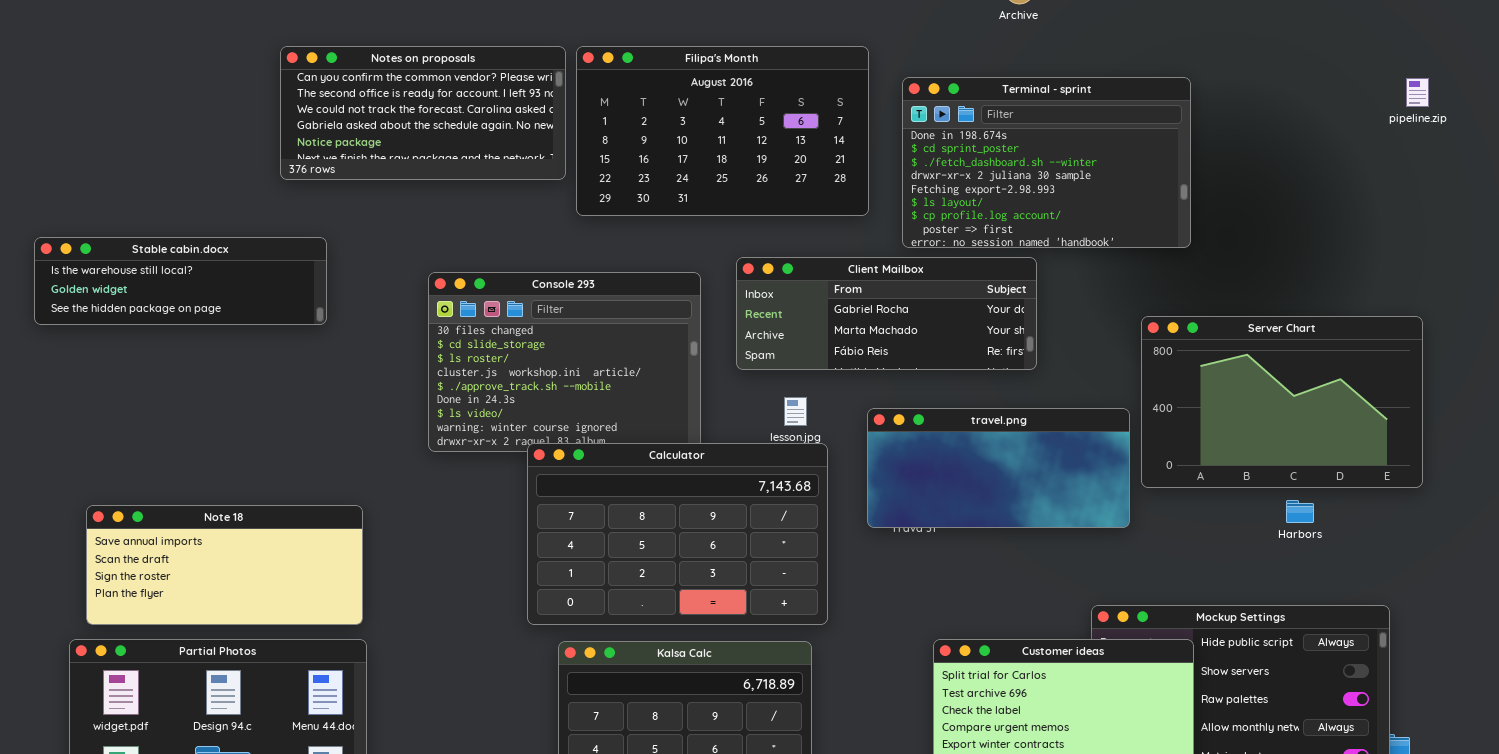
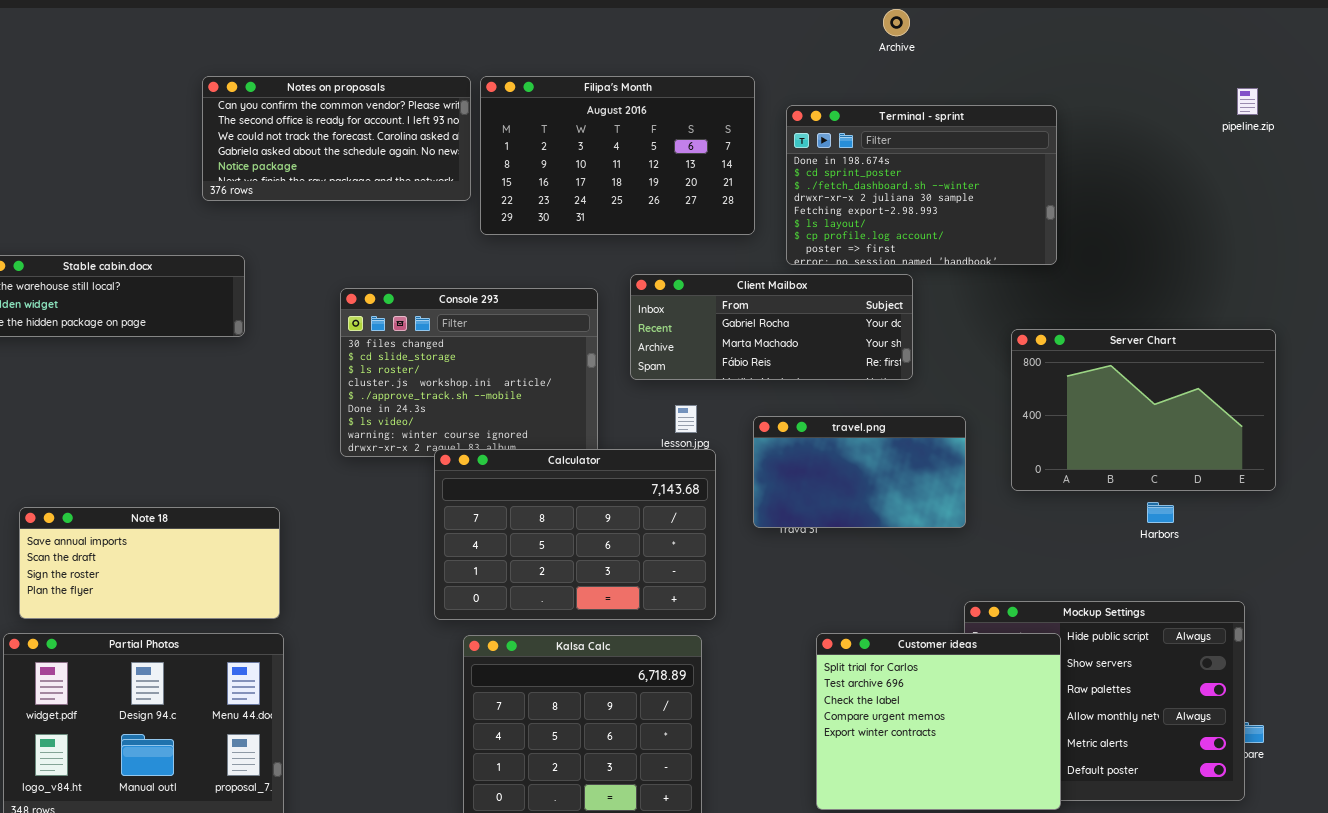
pipeline.zip: [1406,78,1429,107] -> [1237,88,1258,115], moved
travel.png: [867,408,1130,528] -> [753,416,966,528], resized

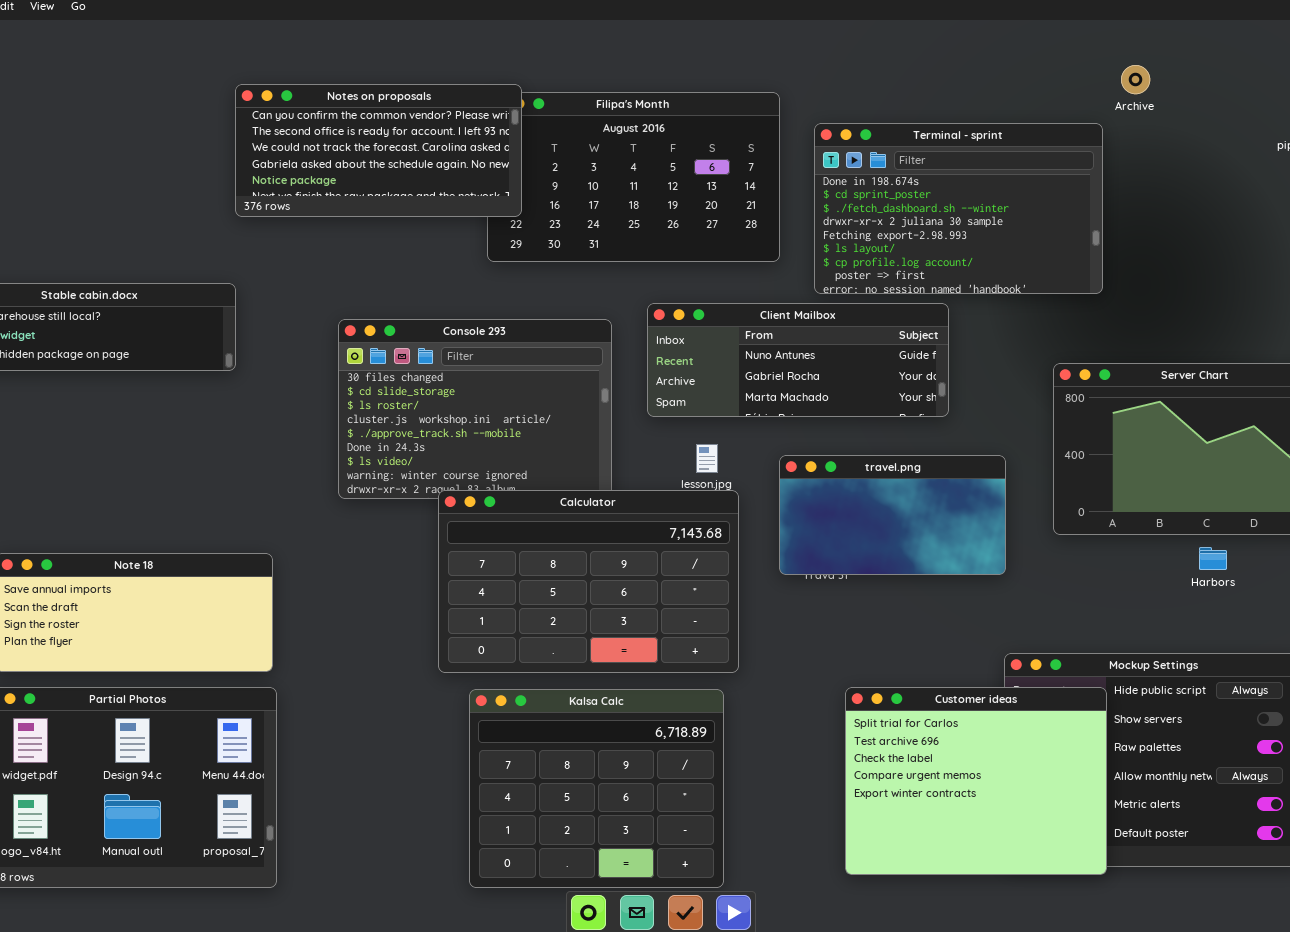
Archive: [883,9,910,36] -> [1121,65,1150,94], moved
Notes on proposals: [202,76,471,201] -> [235,84,522,217], moved
Client Mailbox: [630,274,913,380] -> [647,303,949,417], scrolled up 1 row

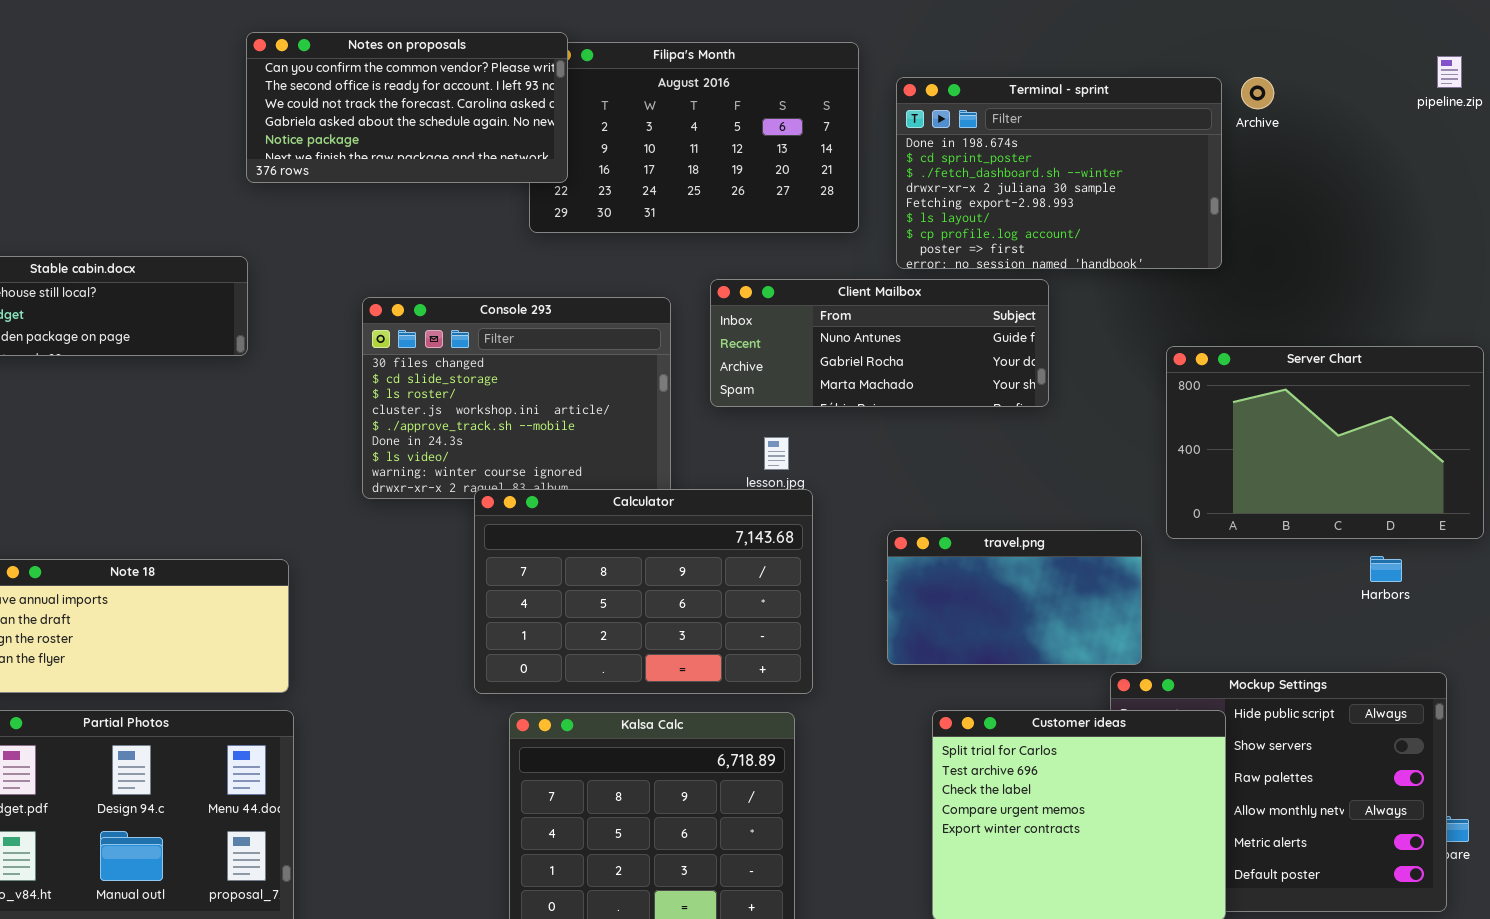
Archive: [1121,65,1150,94] -> [1241,77,1274,109], moved
travel.png: [779,455,1006,575] -> [887,530,1142,665], moved
Harbors: [1199,547,1227,570] -> [1370,556,1402,582], moved

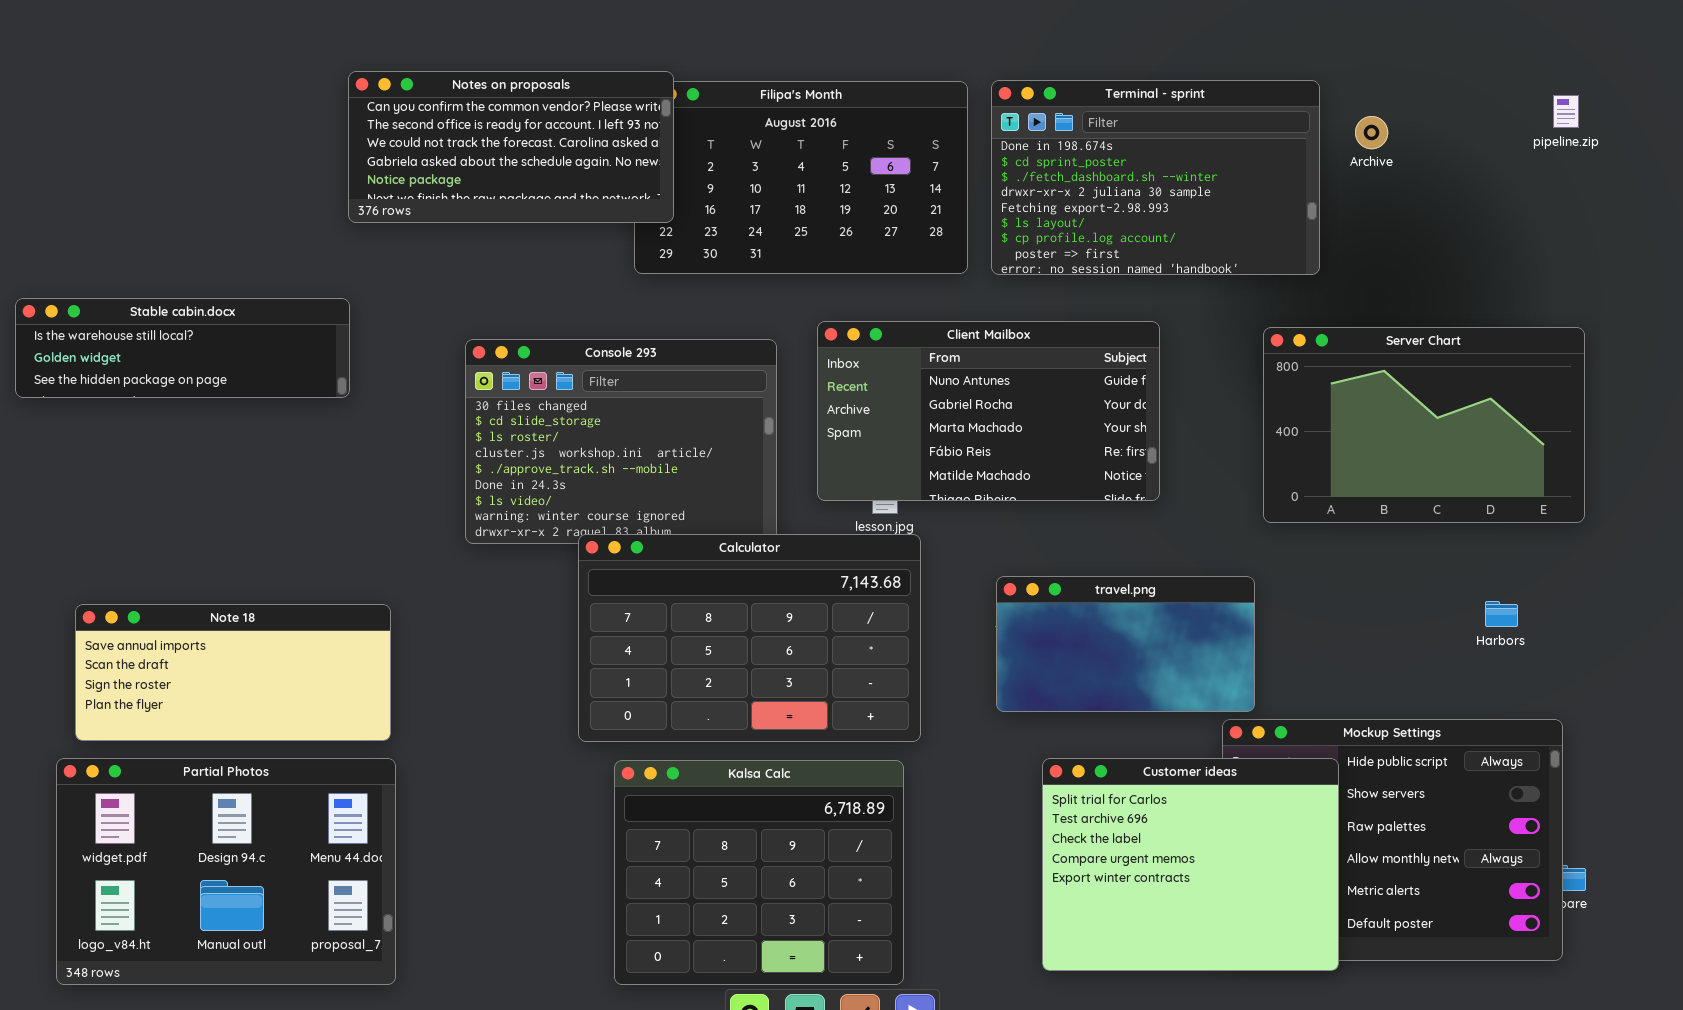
Terminal - sprint: [896,77,1222,269] -> [991,80,1320,275], moved
Client Mailbox: [710,279,1049,407] -> [817,321,1160,501], resized
Server Chart: [1166,346,1484,539] -> [1263,327,1585,523], moved

